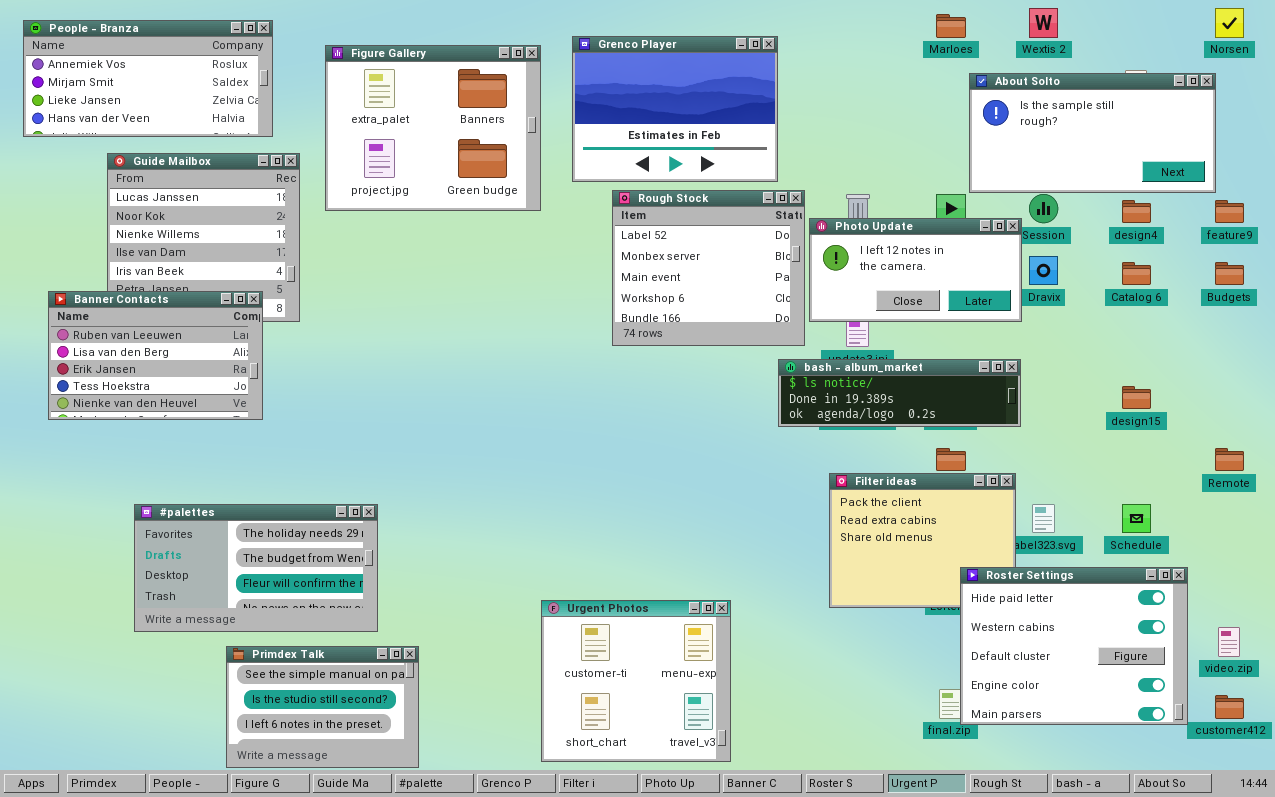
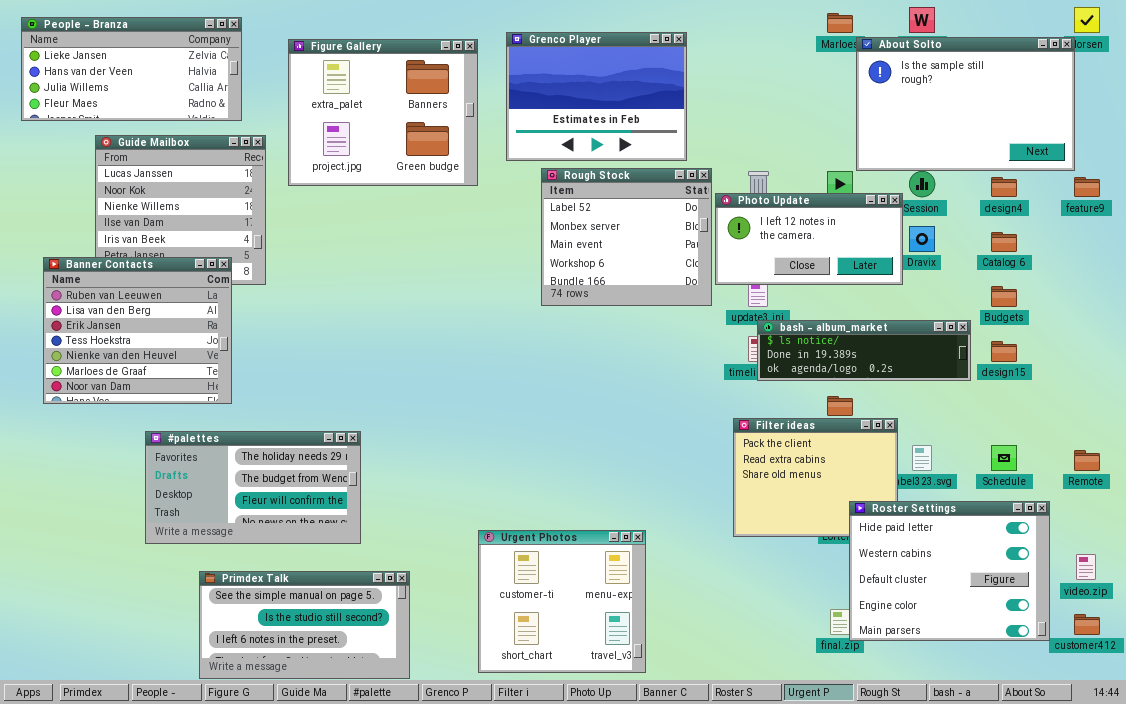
People - Branza: [23,20,273,137] -> [21,17,242,121], scrolled down 2 rows
About Solto: [969,73,1216,193] -> [856,37,1075,171], resized
Budgets: [1215,262,1244,285] -> [991,286,1017,307], moved
Banner Contacts: [48,291,263,420] -> [43,257,232,404], resized
bash - album_market: [778,359,1021,427] -> [757,320,971,381], moved
Remote: [1215,448,1244,471] -> [1074,450,1100,471], moved
#palettes: [134,504,378,632] -> [145,431,361,544], moved
Primdex Talk: [226,646,419,768] -> [199,571,410,679], resized

